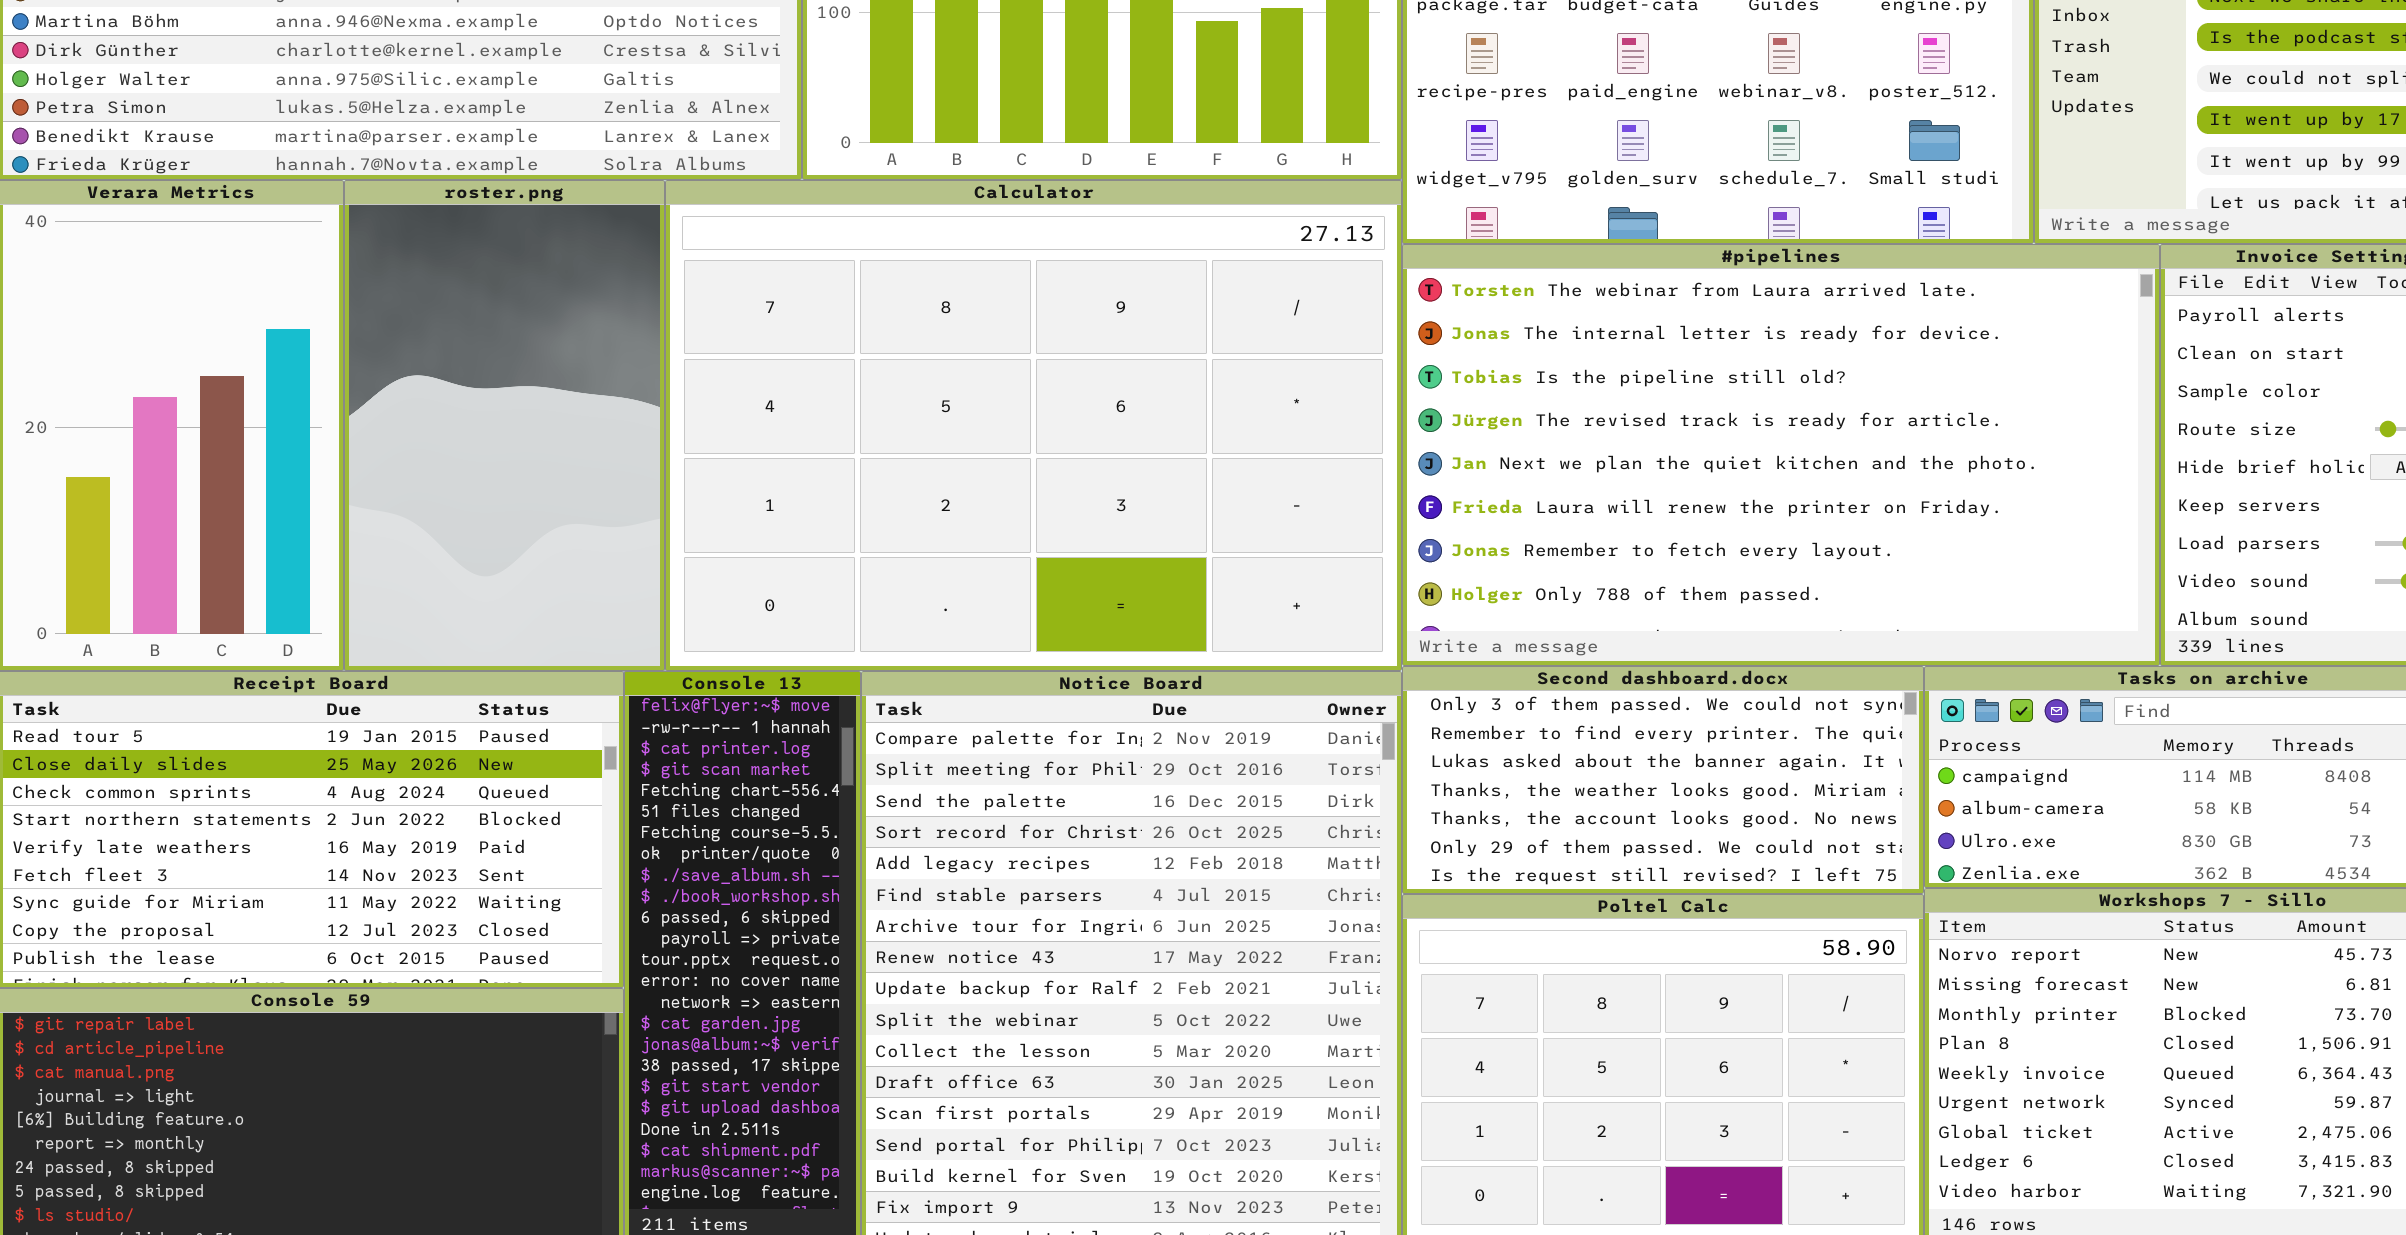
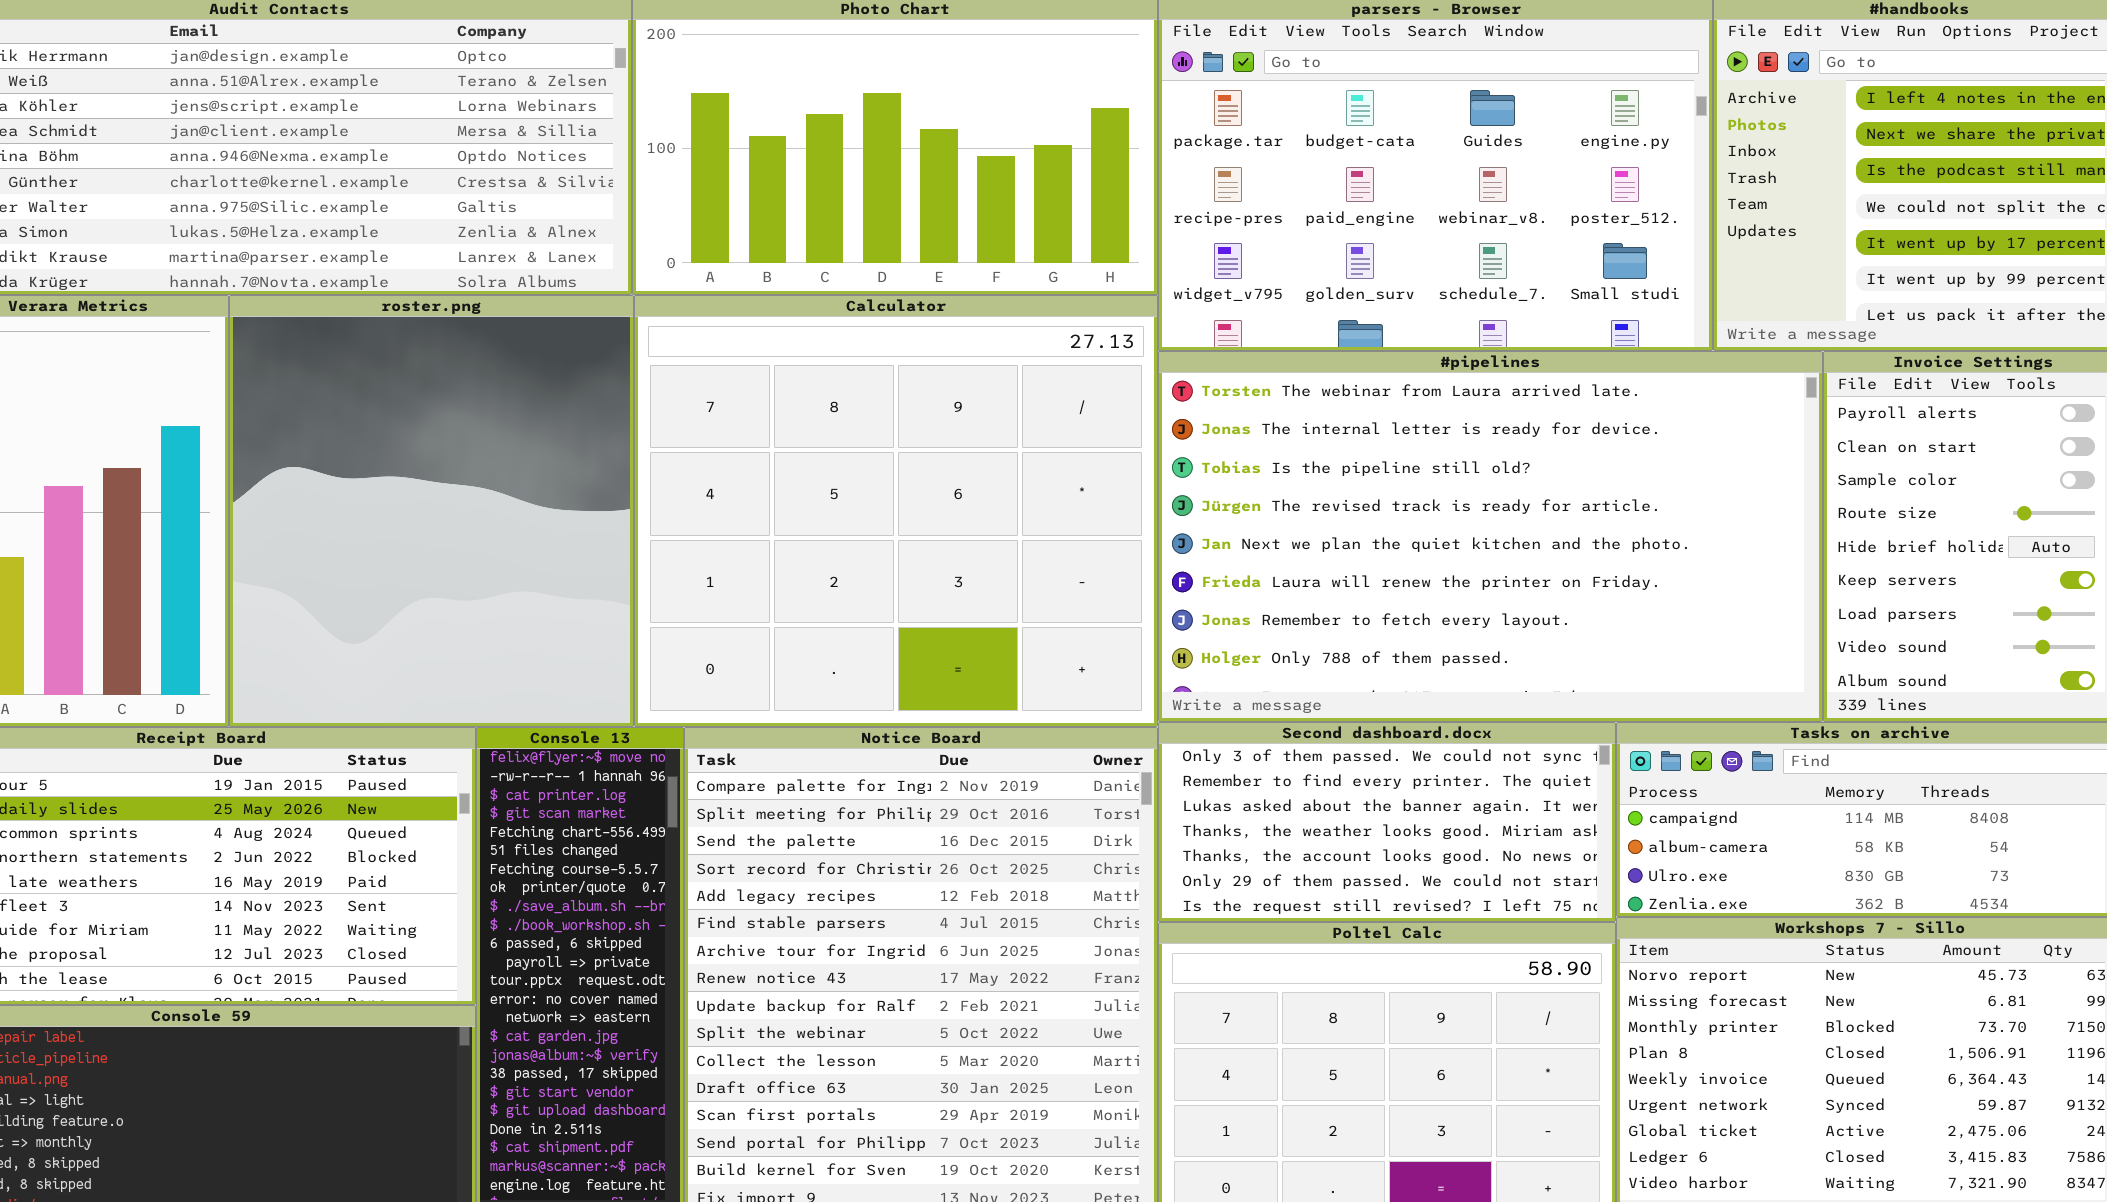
roster.png: [344,180,665,671] -> [229,295,634,727], resized
Calculator: [665,180,1402,671] -> [634,295,1158,727], resized

